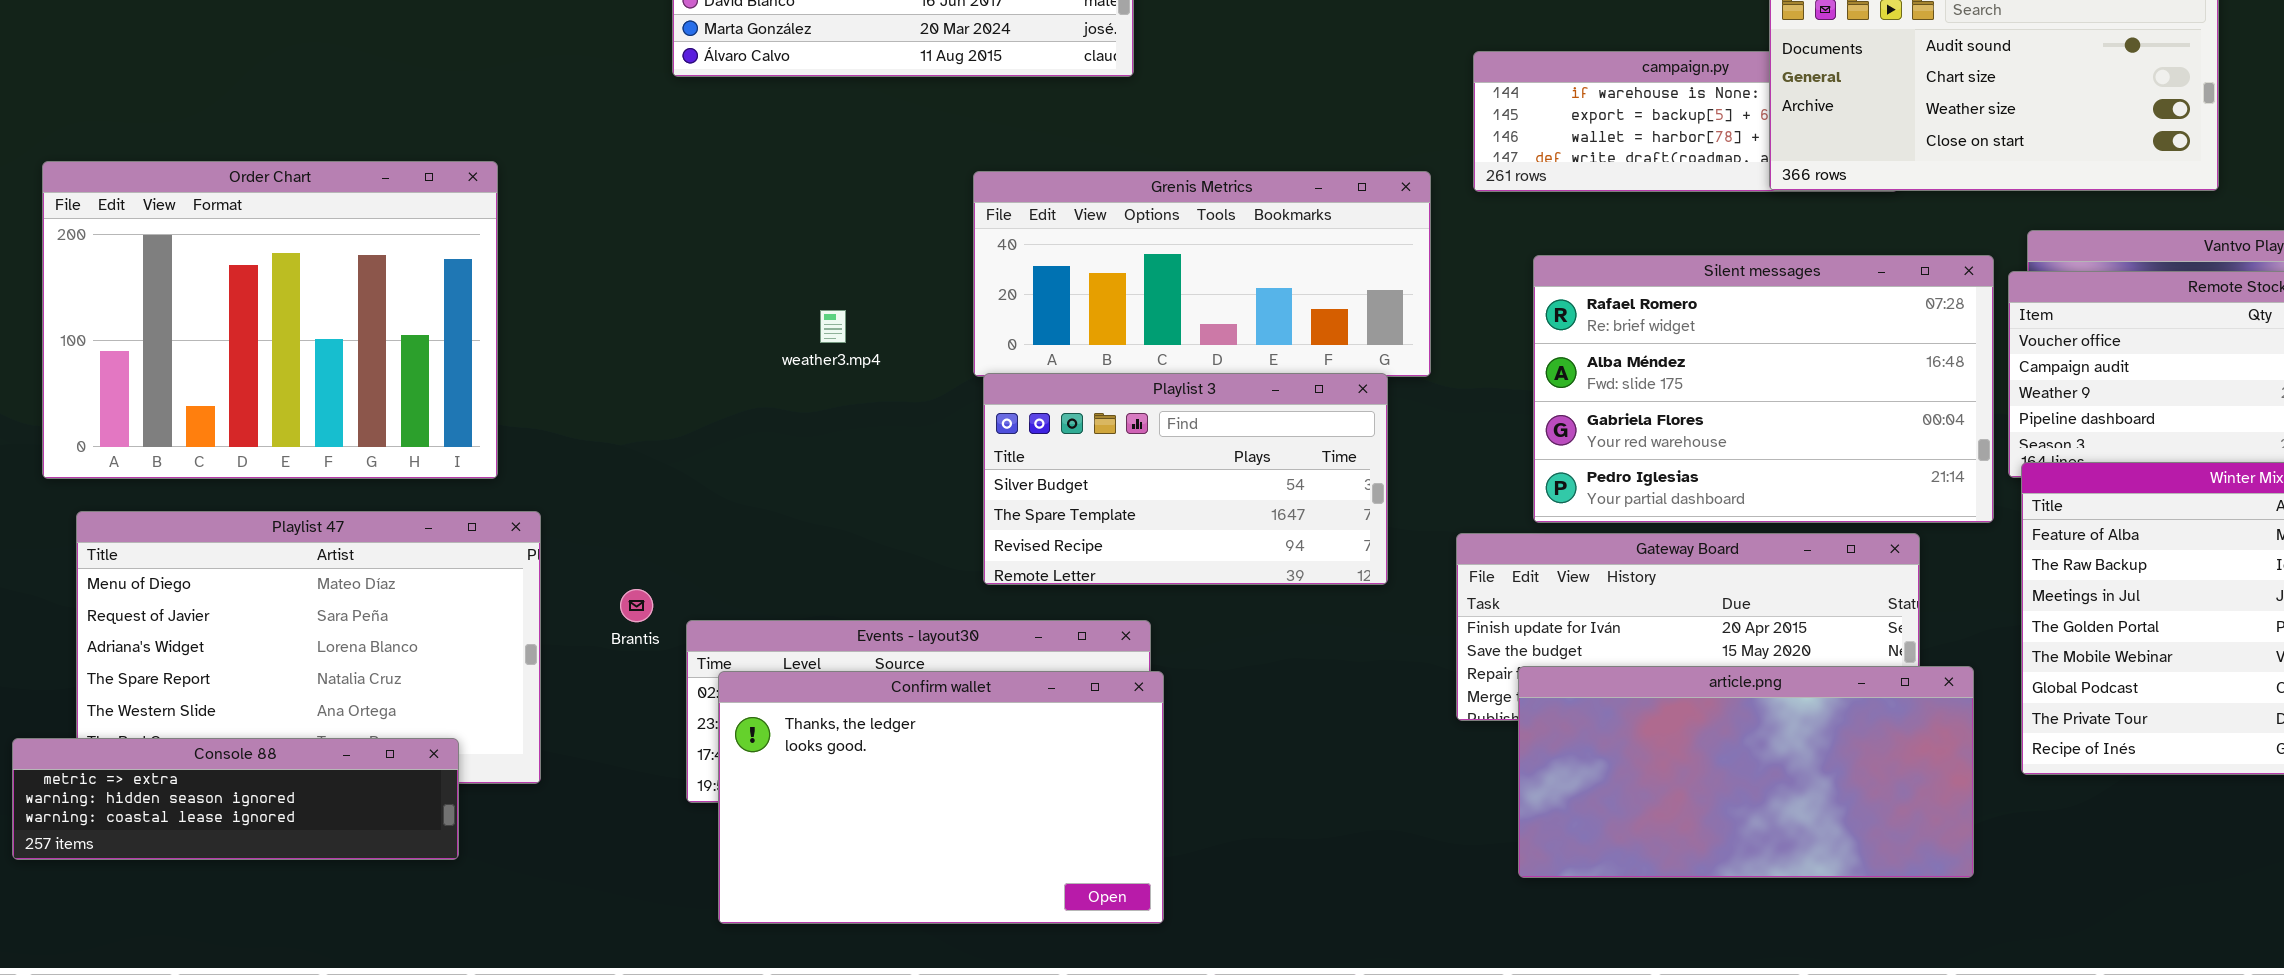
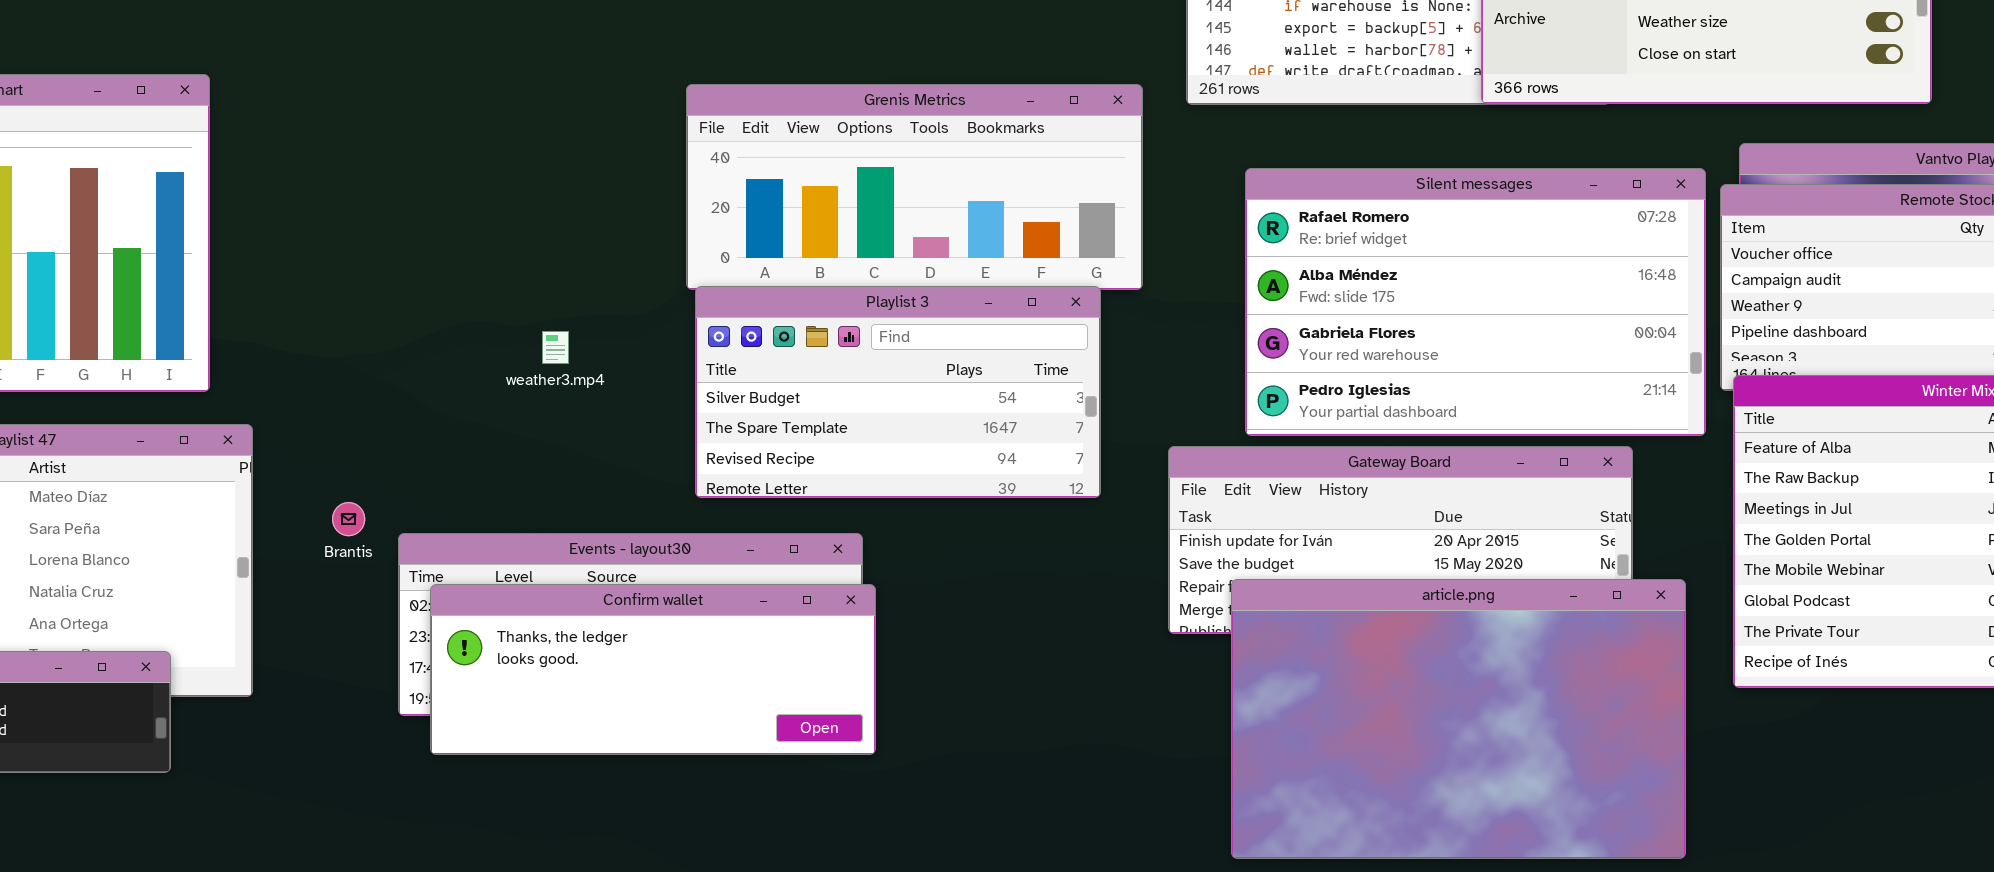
weather3.mp4: [820,310,846,343] -> [542,331,569,364], moved
article.png: [1518,666,1974,878] -> [1231,579,1686,859], resized
Confirm wallet: [718,671,1164,924] -> [430,584,876,755], resized

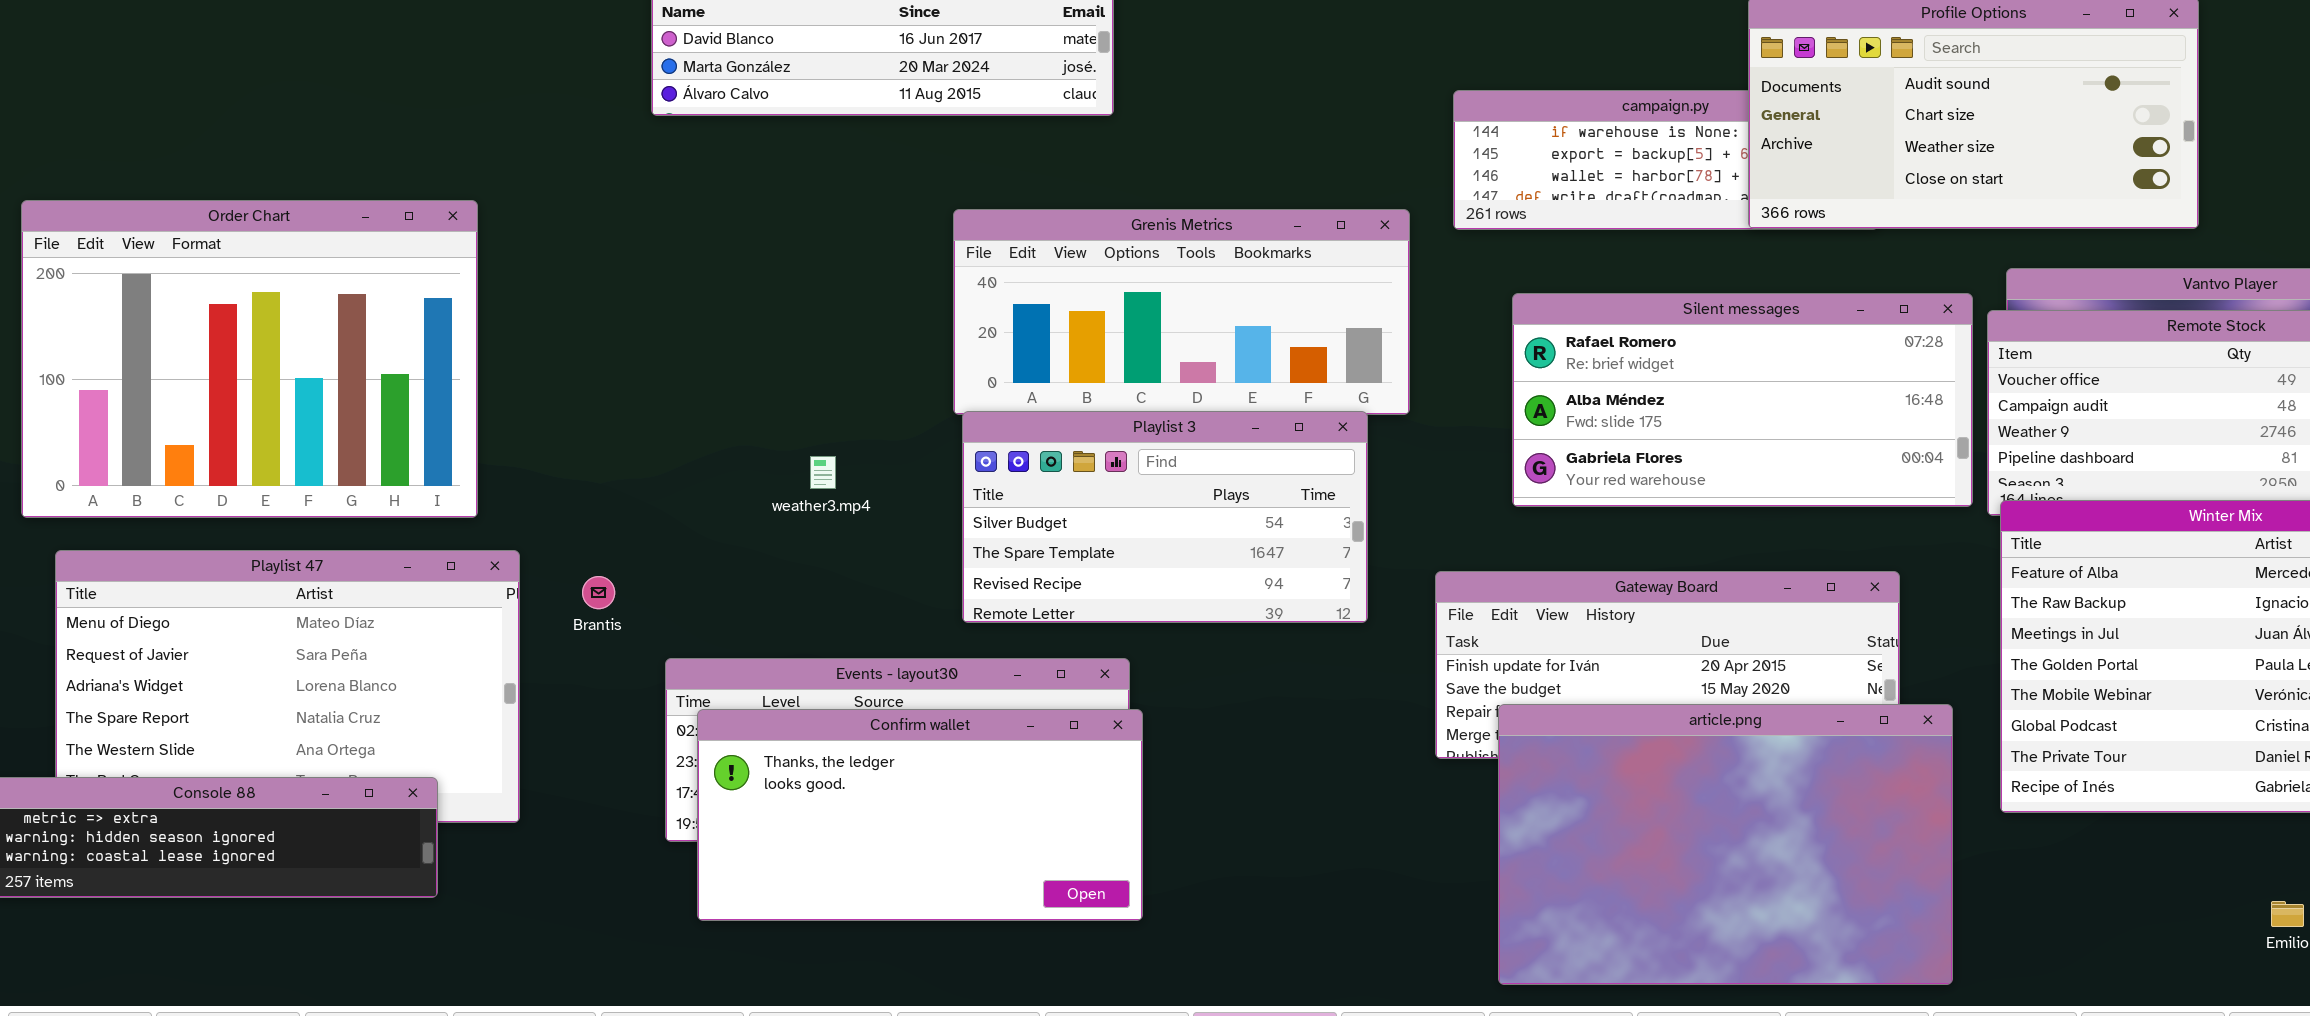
Silent messages: [1245,168,1706,436] -> [1512,293,1973,507], resized
Brantis: [332,502,365,536] -> [582,576,615,609], moved
Confirm wallet: [430,584,876,755] -> [697,709,1143,921], resized

